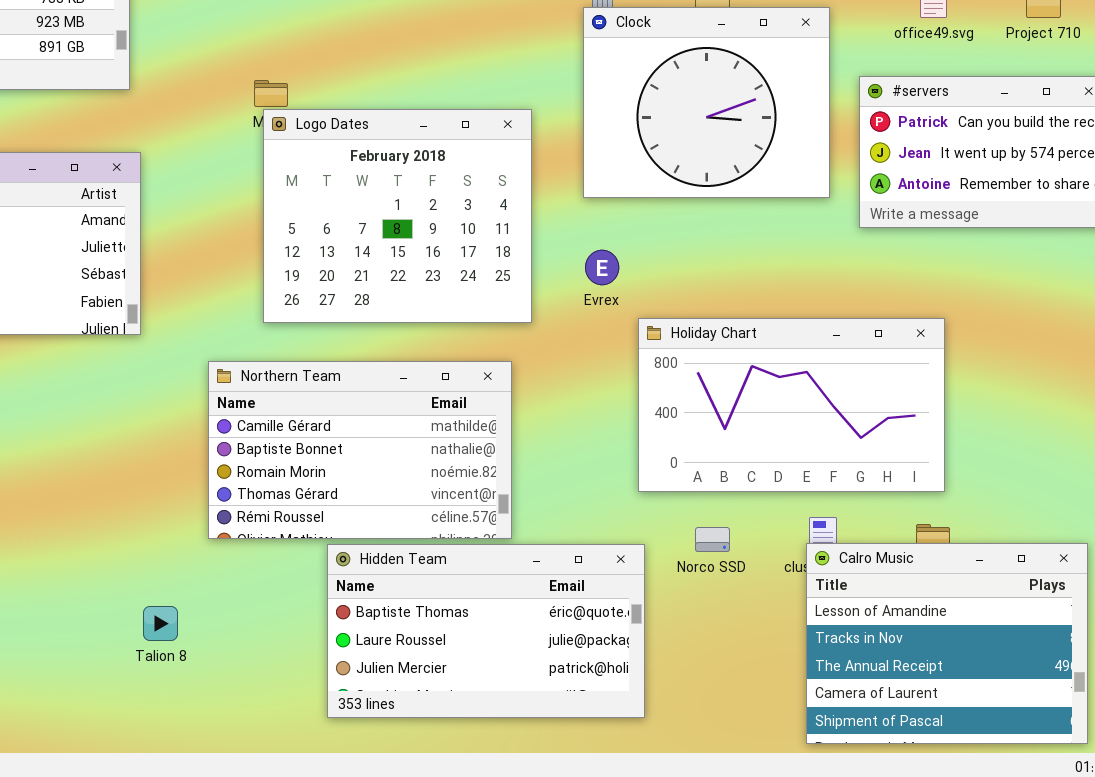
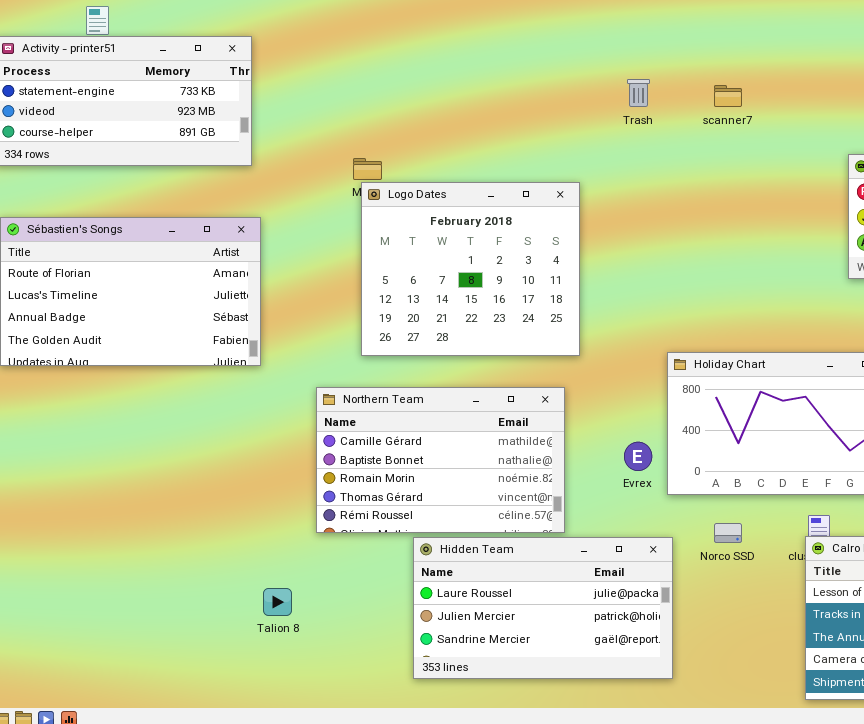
Clock: [583,7,830,198] -> none, closed
Evrex: [585,250,619,285] -> [624,442,652,471], moved
Hidden Team: [327,544,645,718] -> [413,537,673,679], scrolled down 1 row

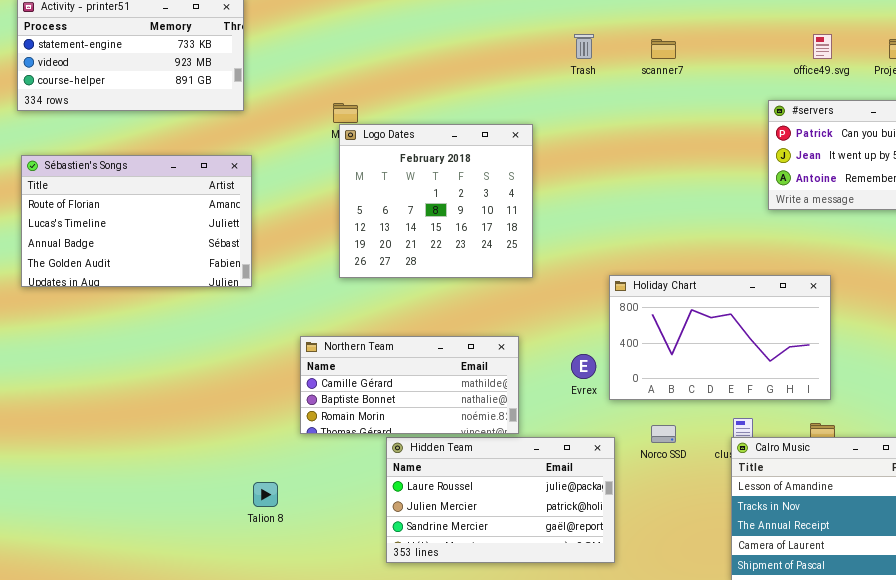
Northern Team: [316,387,565,533] -> [300,336,519,434], resized

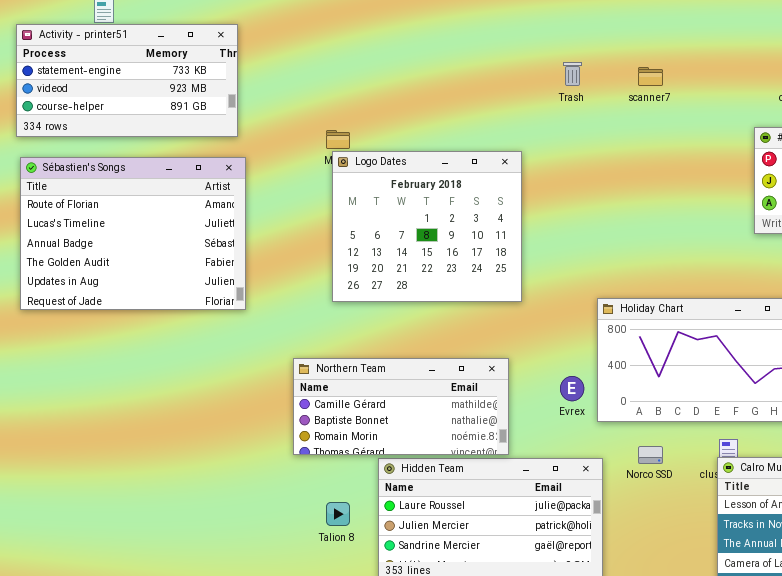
Sébastien's Songs: [21,155,252,287] -> [20,157,246,310], resized
Talion 8: [253,482,278,507] -> [326,502,350,526], moved

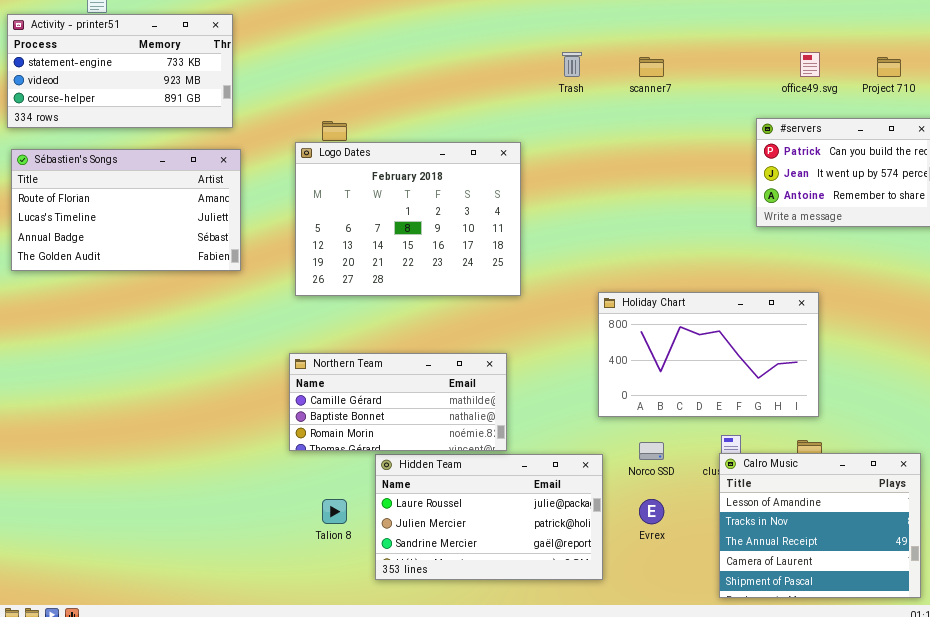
Logo Dates: [332,151,522,302] -> [295,142,521,296], resized
Sébastien's Songs: [20,157,246,310] -> [11,149,241,271], resized
Evrex: [560,376,584,401] -> [639,499,664,524], moved

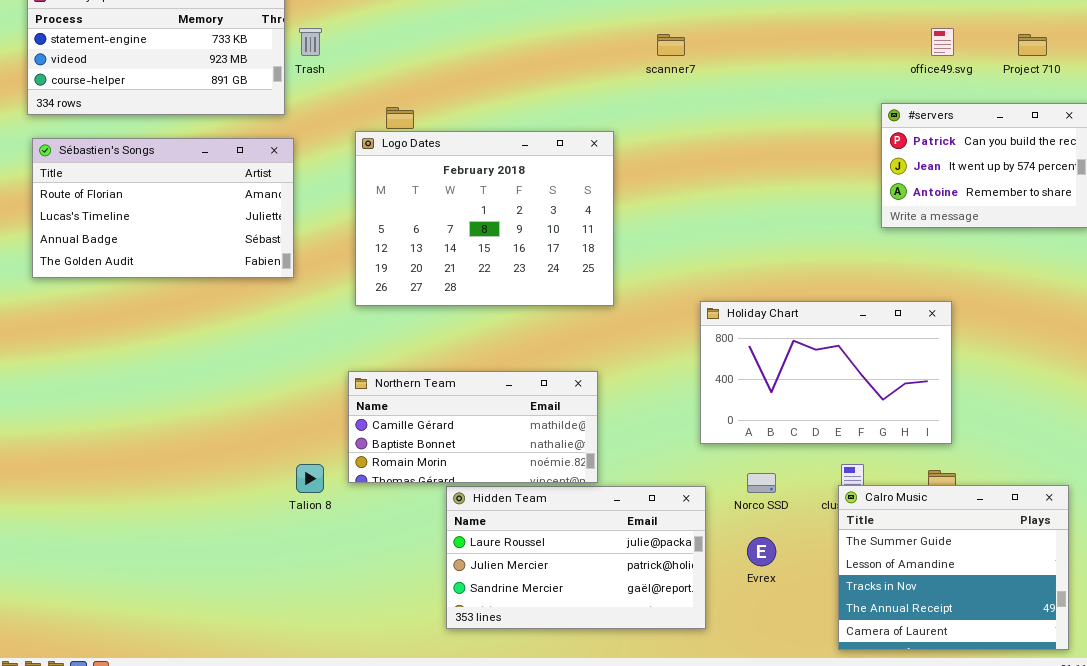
Trash: [562,52,582,77] -> [299,28,322,56], moved
scanner7: [639,57,664,77] -> [657,34,685,56], moved
Calro Music: [719,453,921,598] -> [838,485,1069,650], scrolled up 1 row
Talion 8: [322,499,347,524] -> [296,464,324,493], moved

